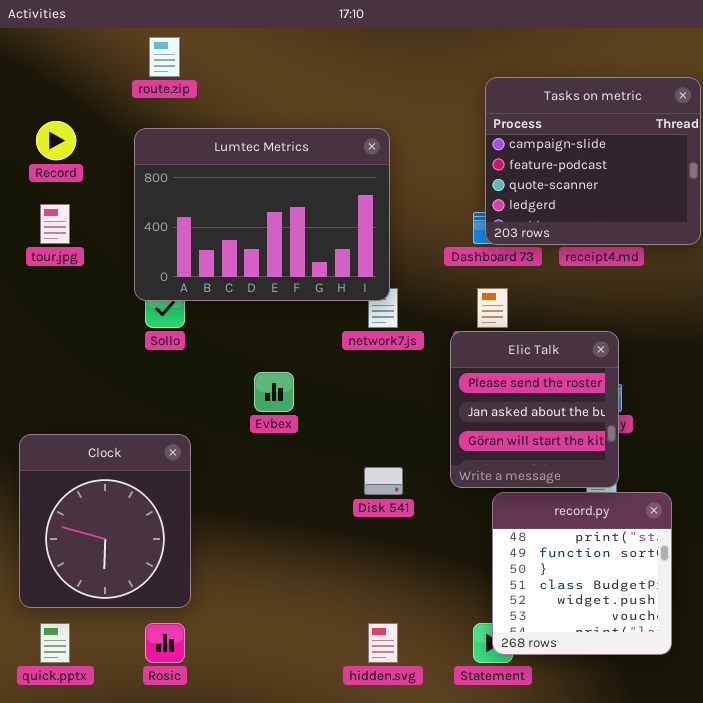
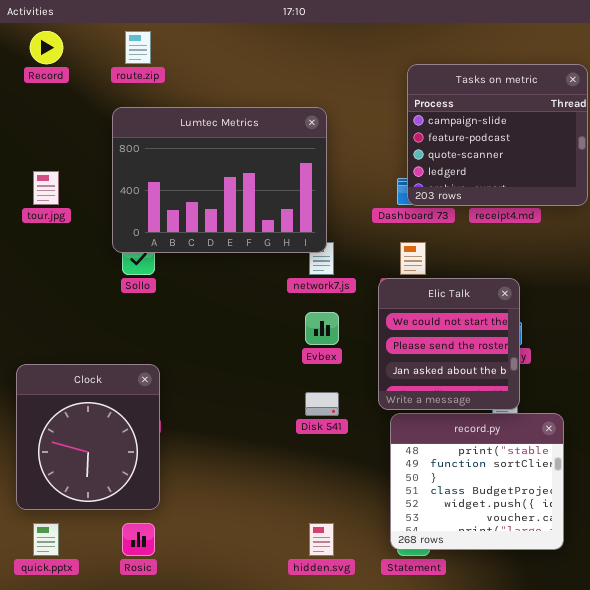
Record: [36,121,76,160] -> [30,31,63,64], moved
Elic Talk: [450,331,619,488] -> [378,278,520,410], scrolled up 1 row
Evbex: [254,372,294,412] -> [305,312,339,345], moved
record.py: [492,492,672,655] -> [390,413,564,550], resized

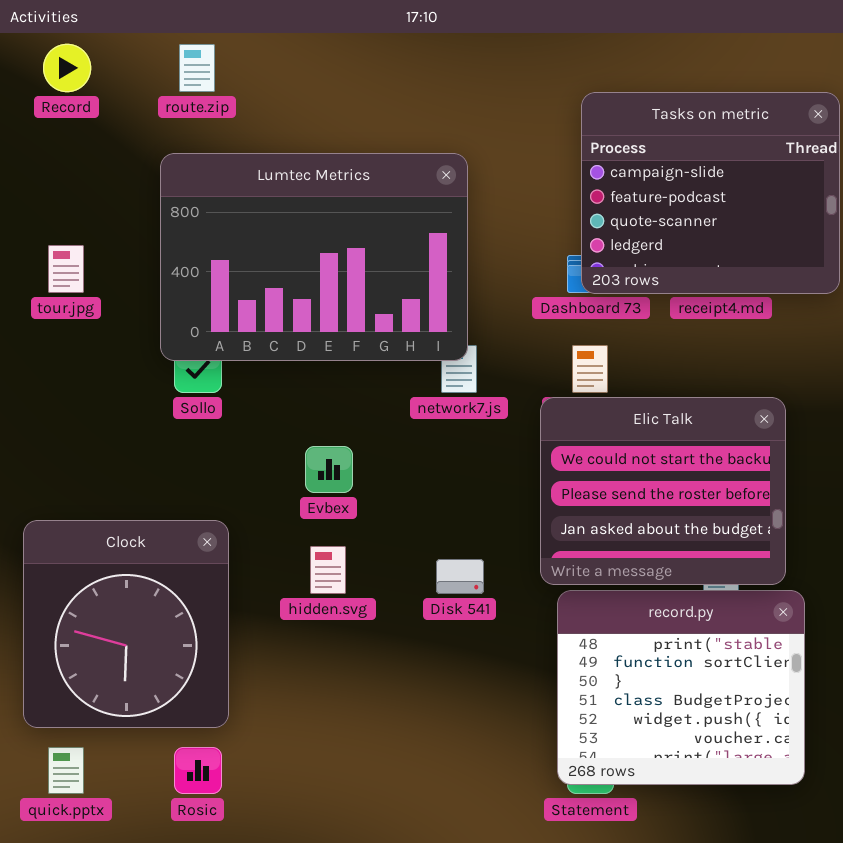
Elic Talk: [378,278,520,410] -> [540,397,786,585], resized
Evbex: [305,312,339,345] -> [305,446,353,493], moved
hidden.svg: [309,523,334,556] -> [310,546,346,594], moved

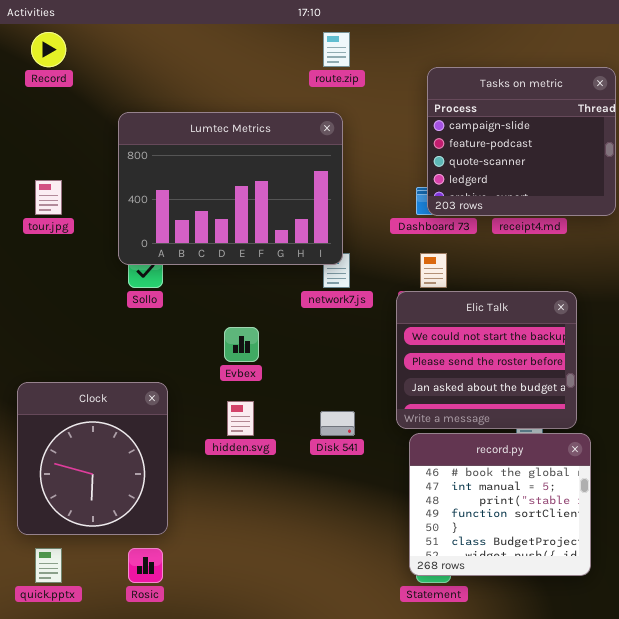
route.zip: [179,44,215,92] -> [323,32,350,67], moved
record.py: [557,590,805,785] -> [409,433,591,576], scrolled up 2 rows

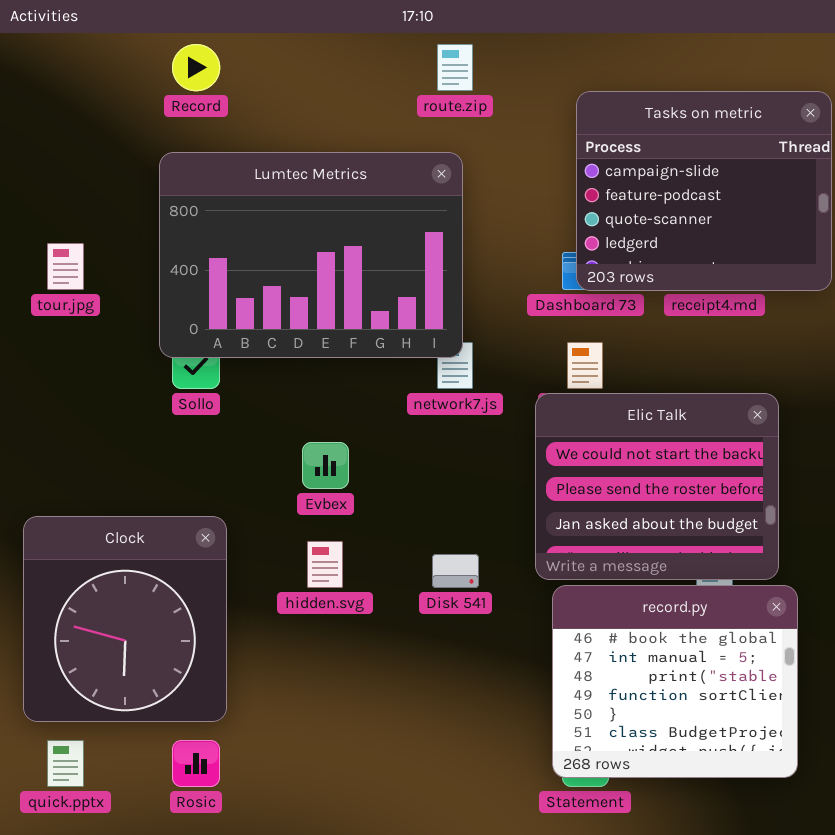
Record: [31,32,66,67] -> [172,44,220,91], moved

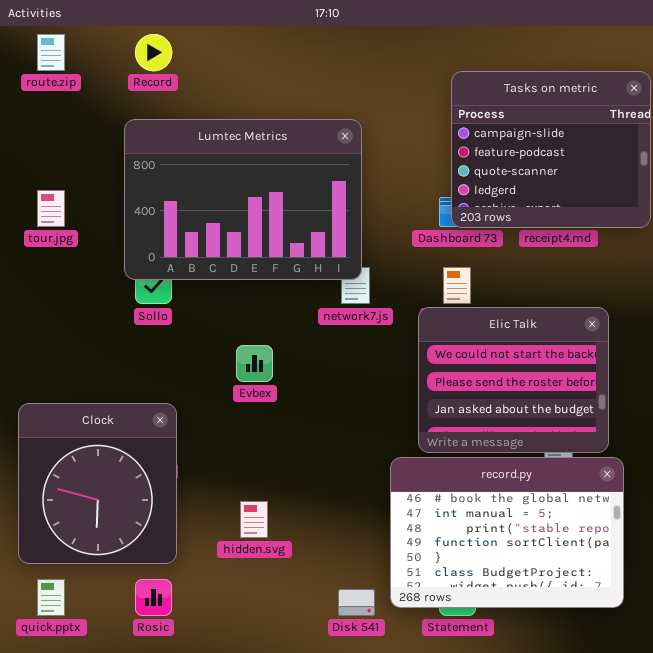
route.zip: [437,44,473,91] -> [37,34,65,71], moved
hidden.svg: [307,541,343,588] -> [240,501,268,538], moved
Disk 541: [432,554,479,588] -> [338,589,375,616], moved
record.py: [552,585,798,778] -> [390,457,624,608], resized

